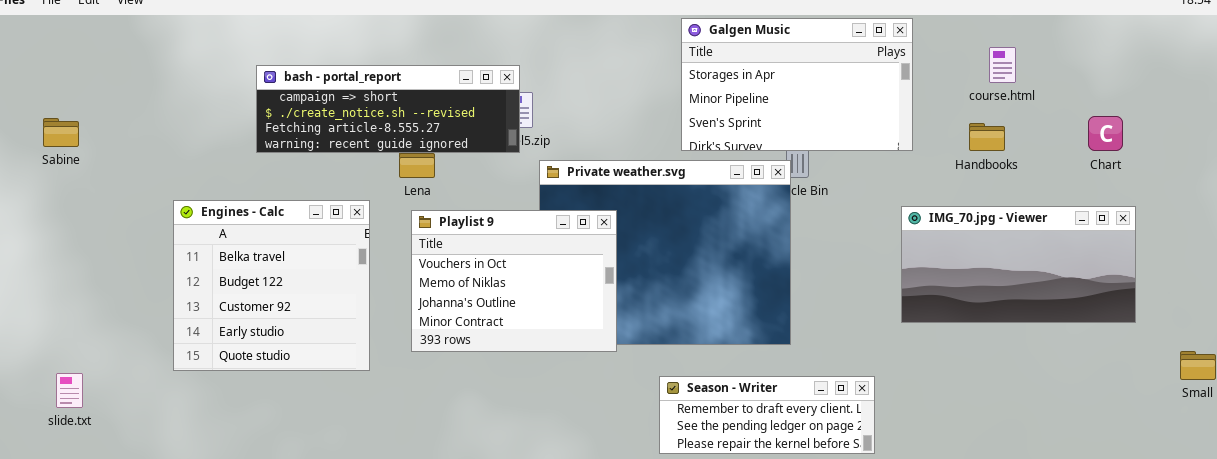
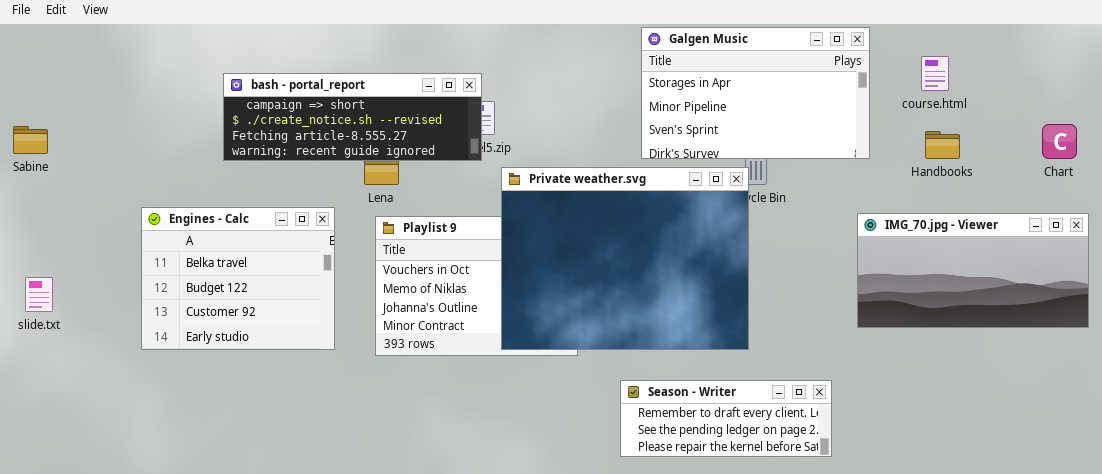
course.html: [989,47,1016,83] -> [921,56,949,91], moved
Private weather.svg: [539,160,791,345] -> [501,167,749,350], raised
Engines - Calc: [173,200,370,371] -> [141,207,335,350], resized
slide.txt: [56,373,83,408] -> [25,277,53,312], moved

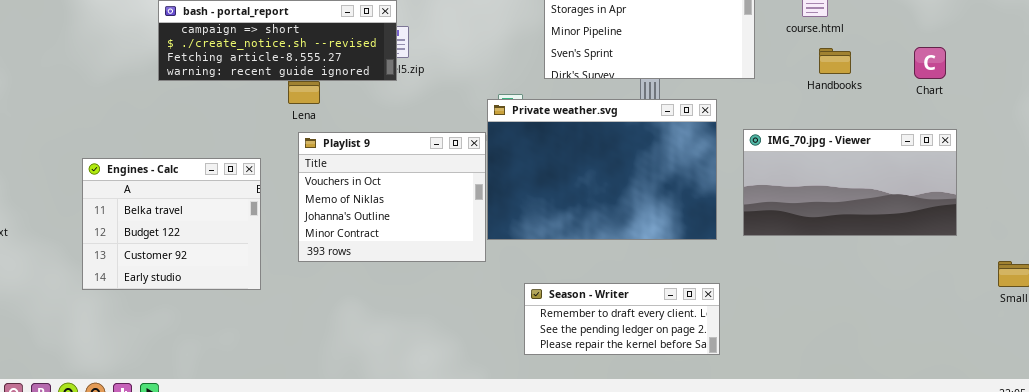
Handbooks: [925,131,960,159] -> [819,48,851,74], moved
Private weather.svg: [501,167,749,350] -> [487,99,717,240], moved, resized
Engines - Calc: [141,207,335,350] -> [82,158,261,290], moved

